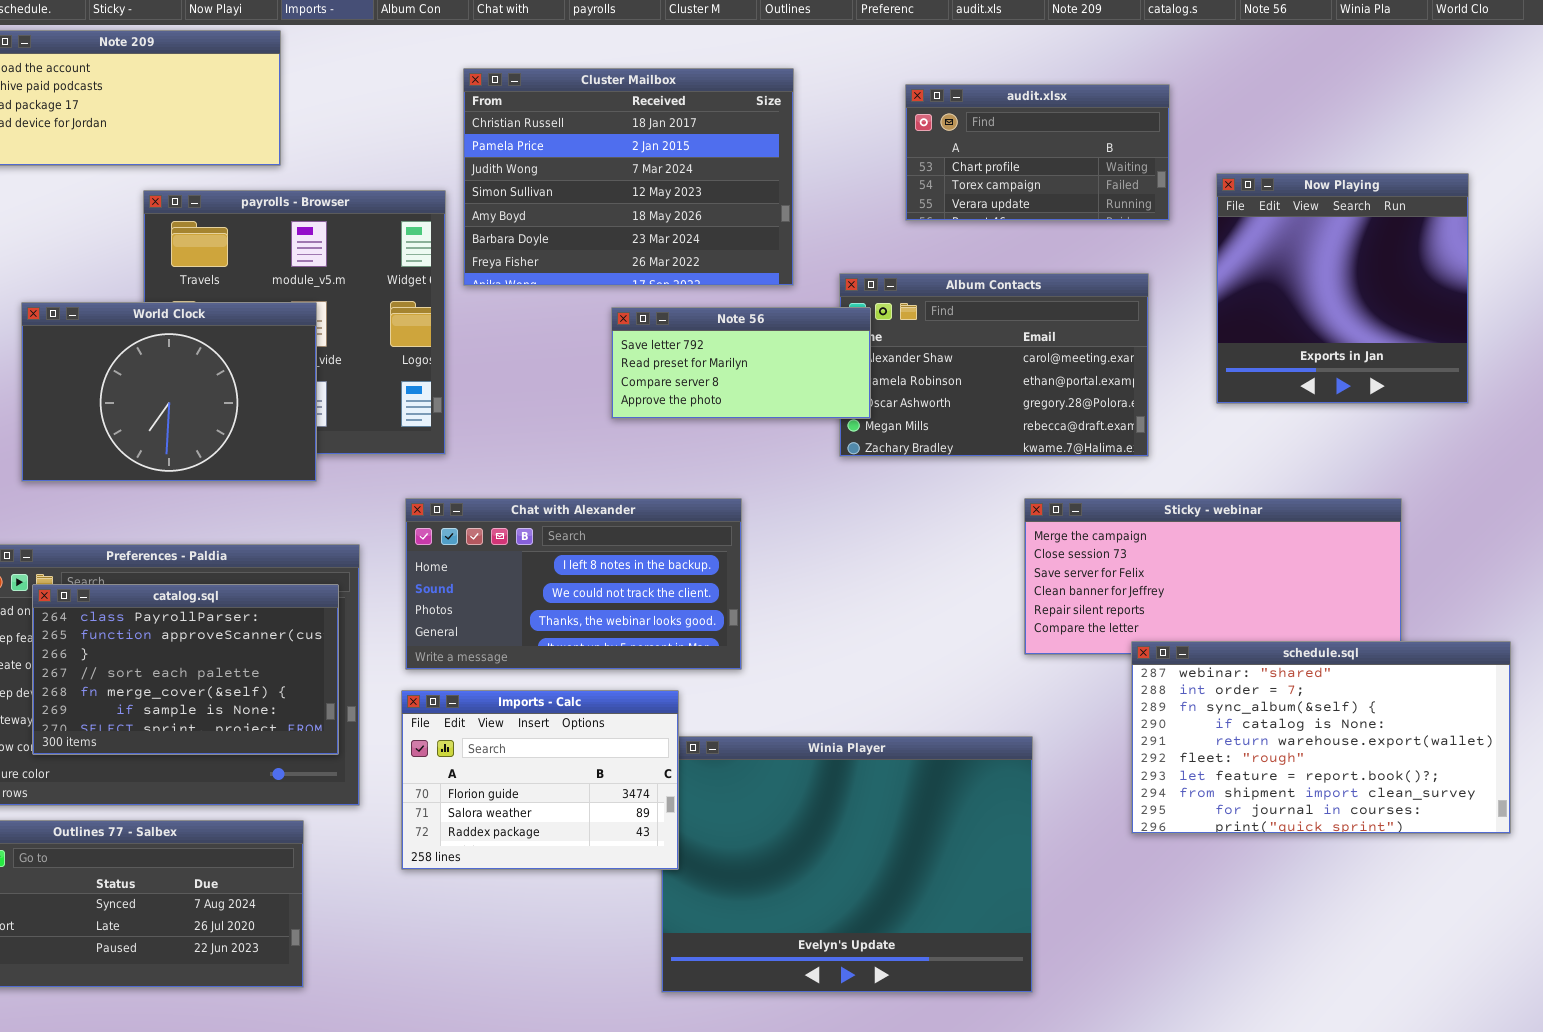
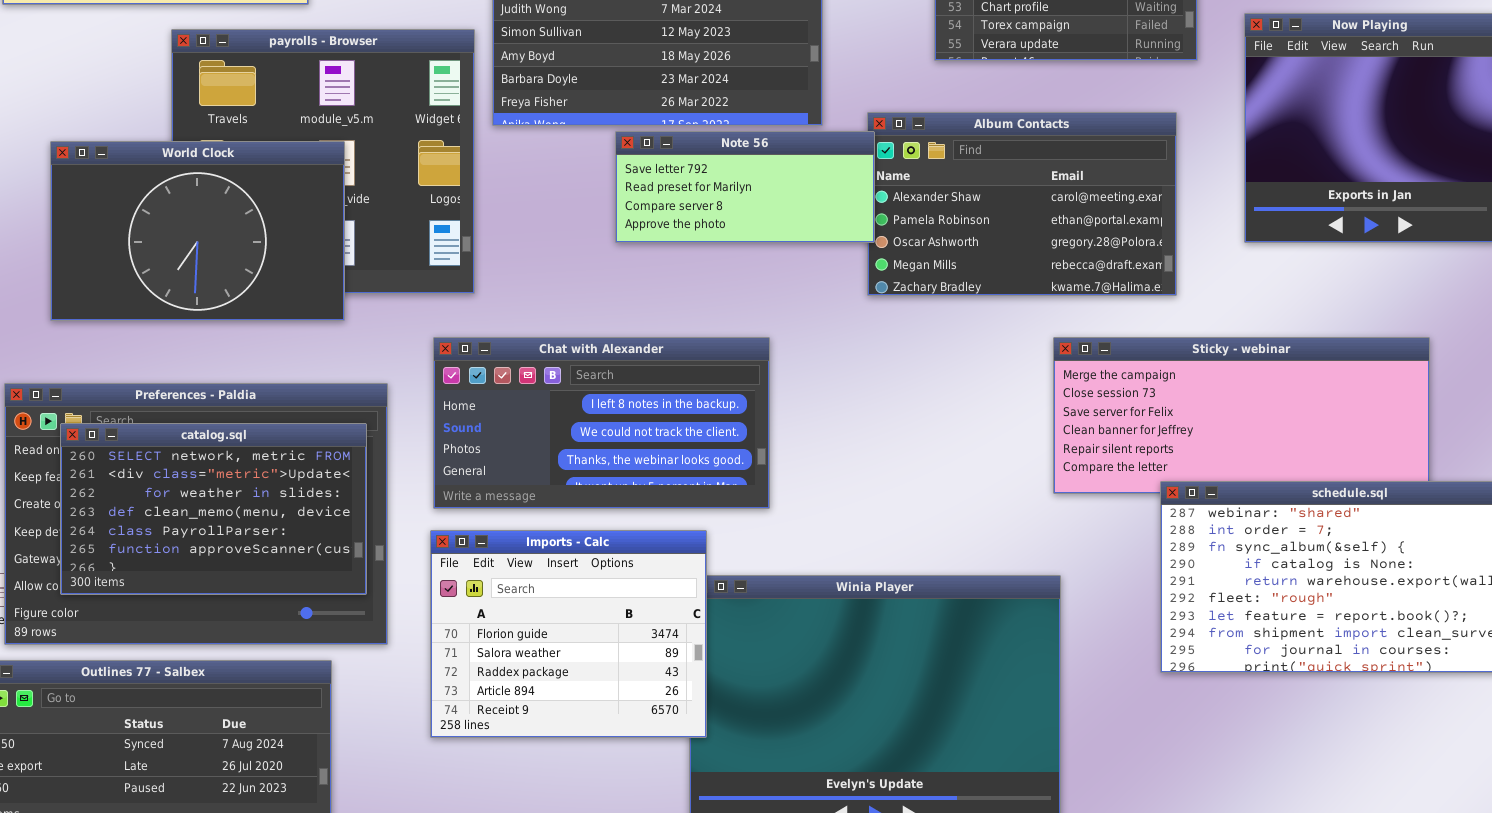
Note 56: [611,307,871,419] -> [615,131,875,243], moved
catalog.sql: [32,584,339,755] -> [60,423,367,595], scrolled up 4 rows
Imports - Calc: [401,690,679,870] -> [430,530,707,738], resized

